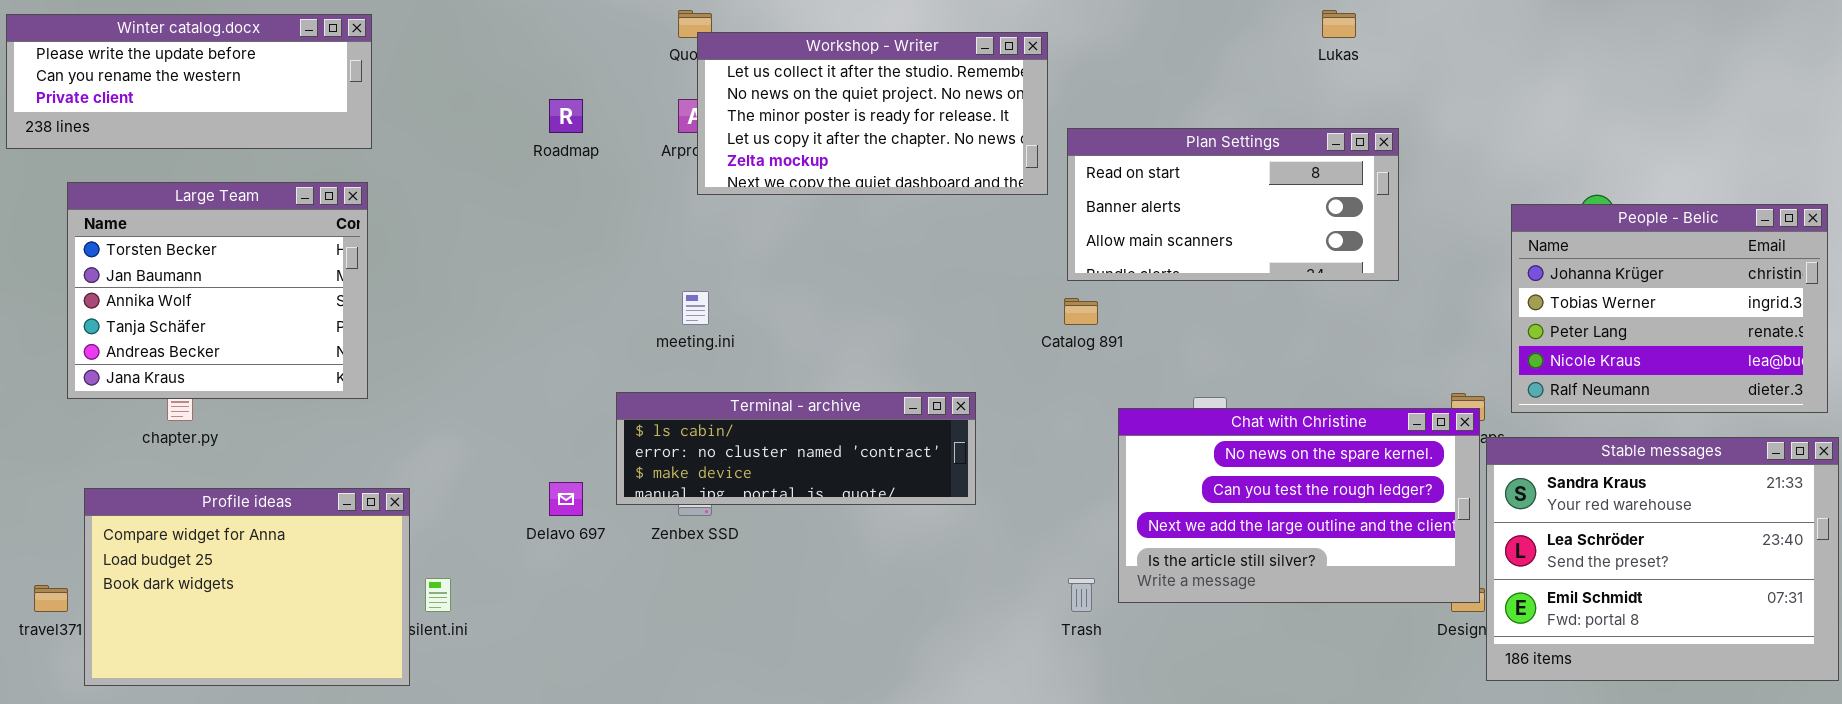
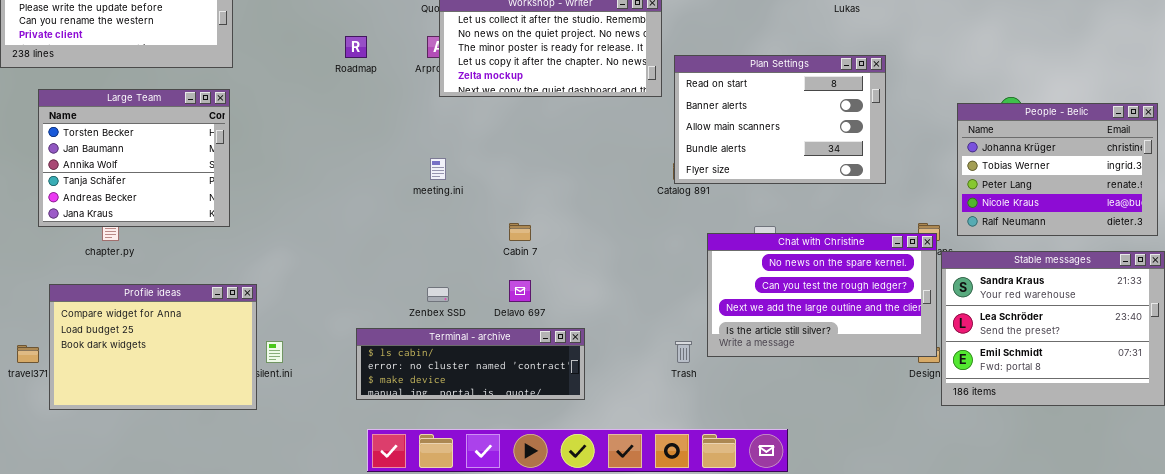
Plan Settings: [1067,128,1399,281] -> [674,55,886,184], resized
Terminal - archive: [616,392,976,505] -> [356,328,585,400], moved
Delavo 697: [549,482,583,516] -> [509,280,531,302], moved

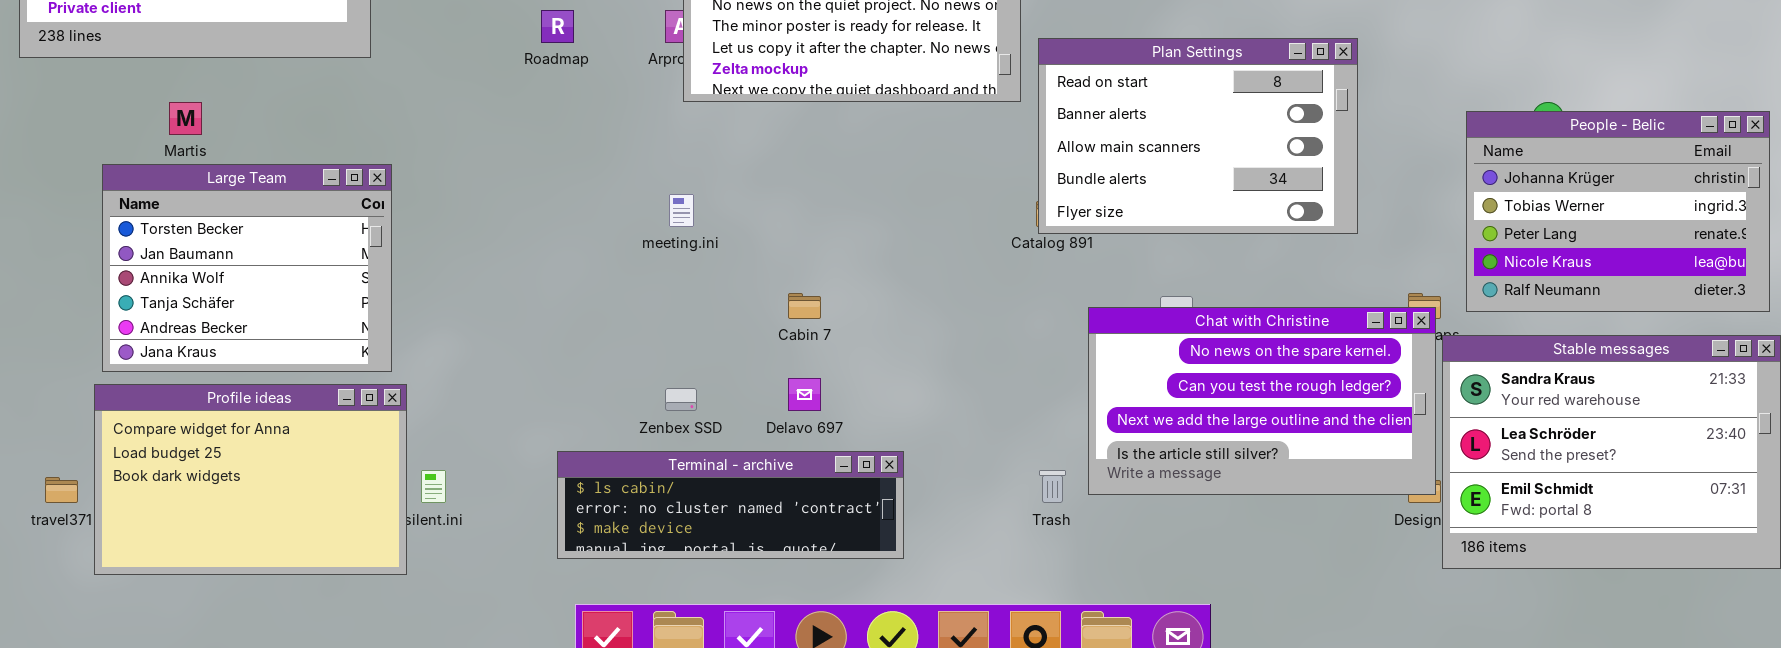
Large Team: [38,89,230,227] -> [102,164,392,372], moved

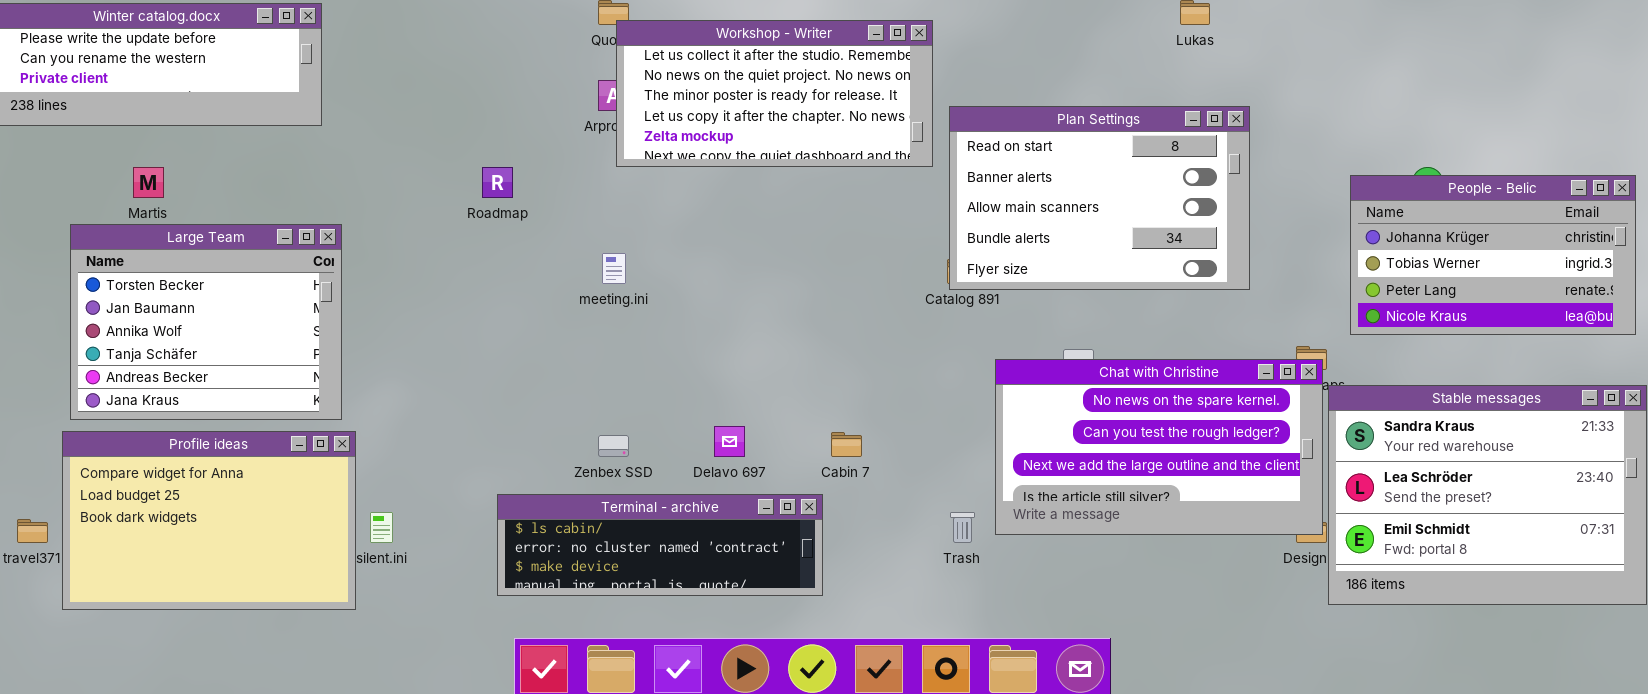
Roadmap: [541,10,574,43] -> [482,167,513,198], moved
People - Belic: [1466,111,1770,312] -> [1350,175,1636,335], resized
Cabin 7: [788,293,821,319] -> [831,432,862,457], moved

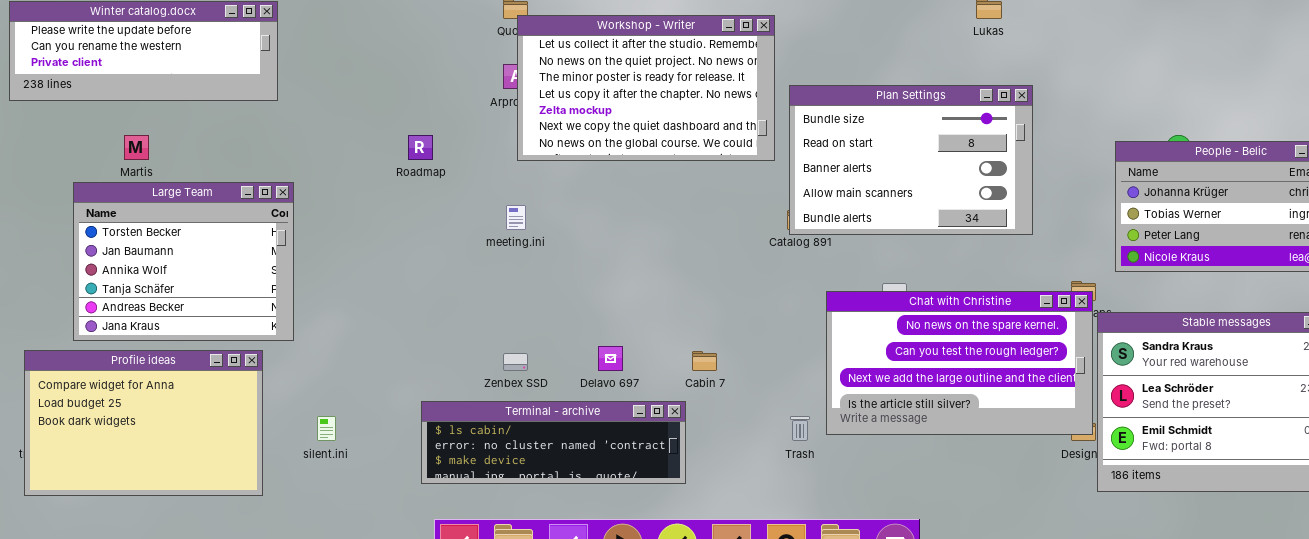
Workshop - Writer: [616,20,933,167] -> [517,15,775,161], resized
Plan Settings: [949,106,1250,290] -> [789,85,1033,235], scrolled up 1 row
Profile ideas: [62,431,356,610] -> [24,350,263,496], moved

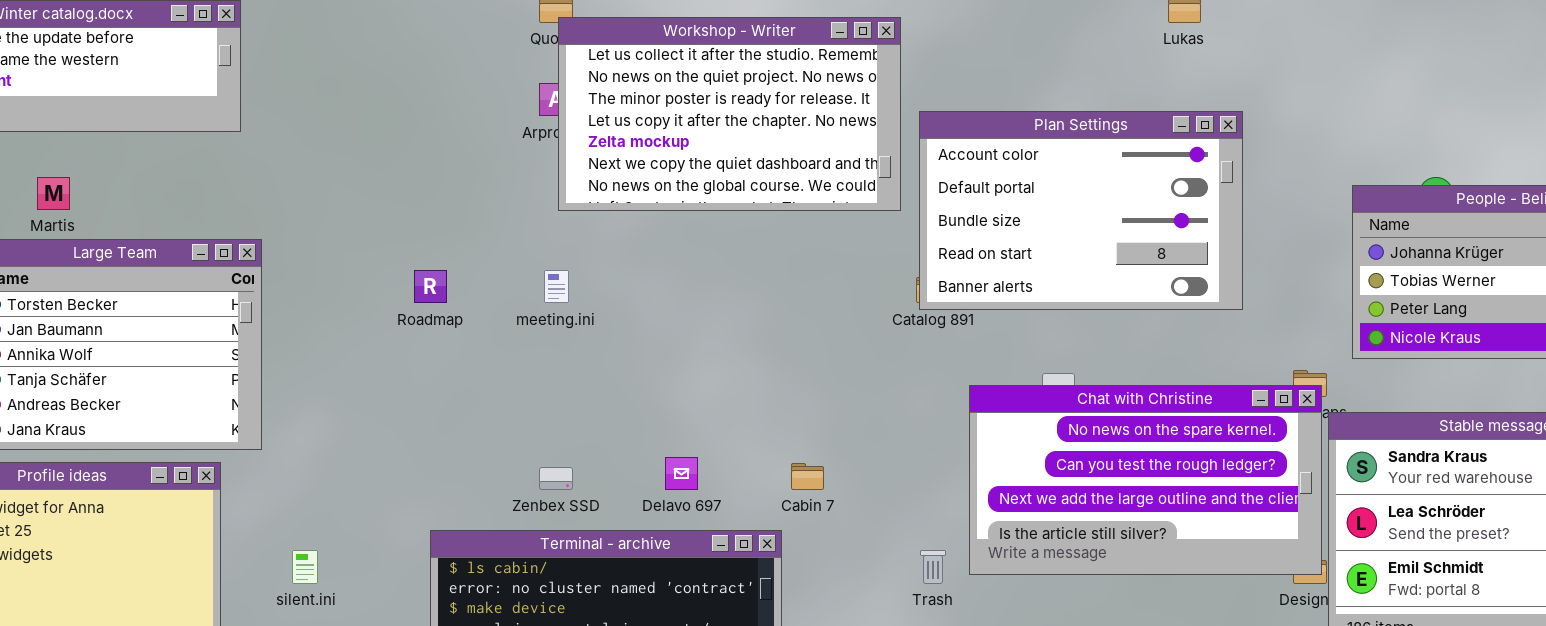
Plan Settings: [789,85,1033,235] -> [919,111,1243,310], scrolled up 2 rows
Roadmap: [408,135,433,160] -> [414,270,447,303], moved

